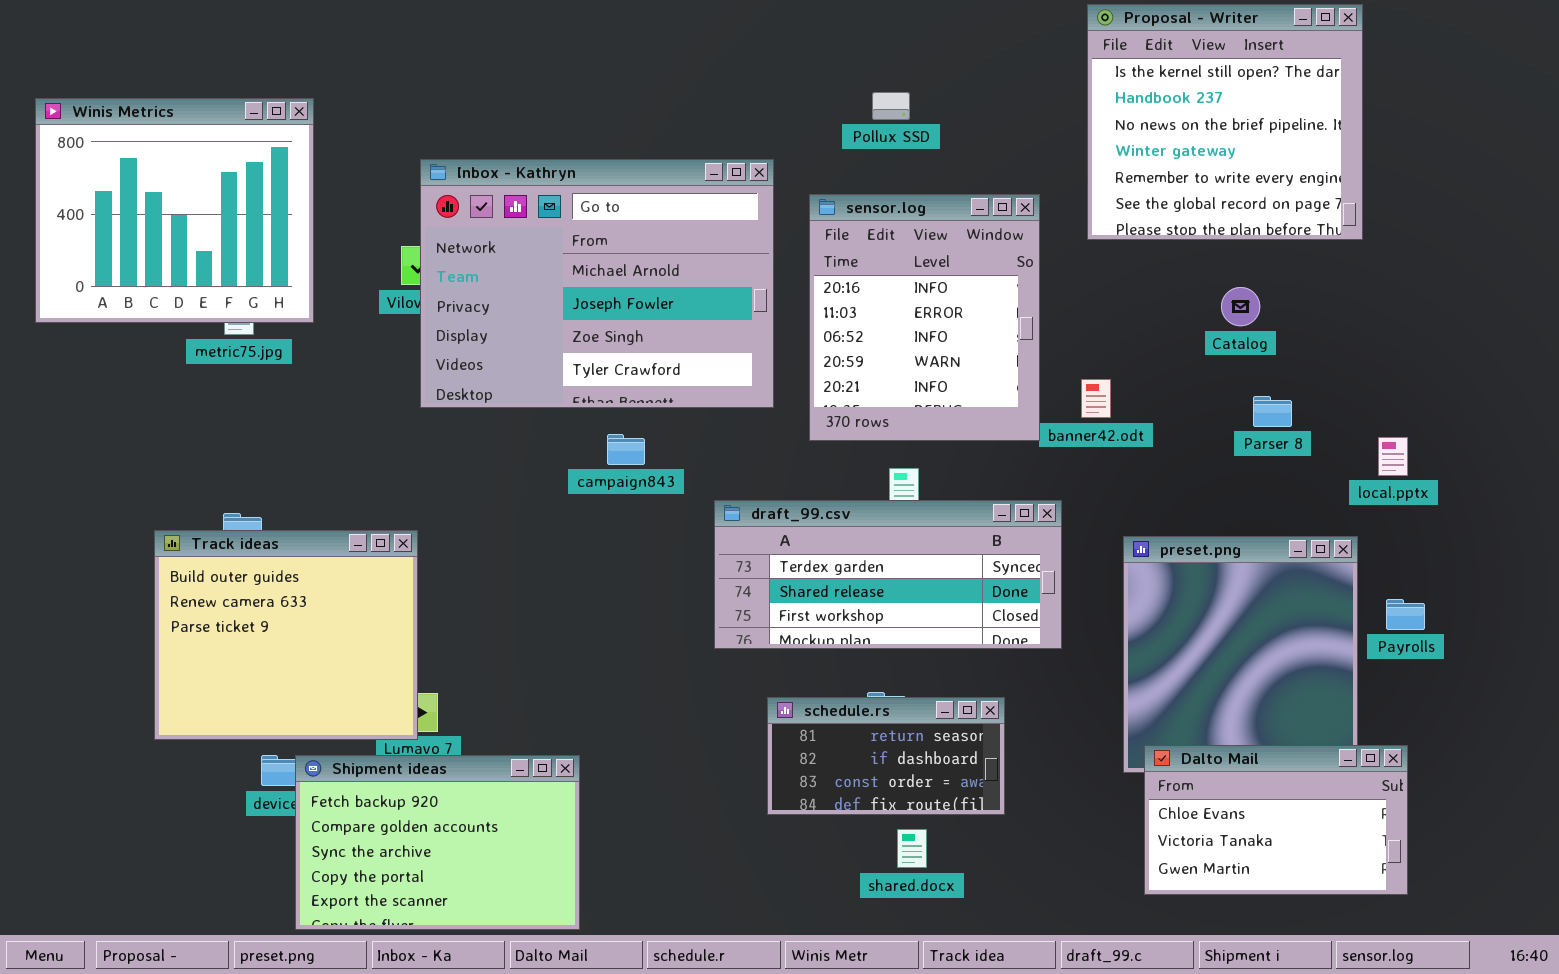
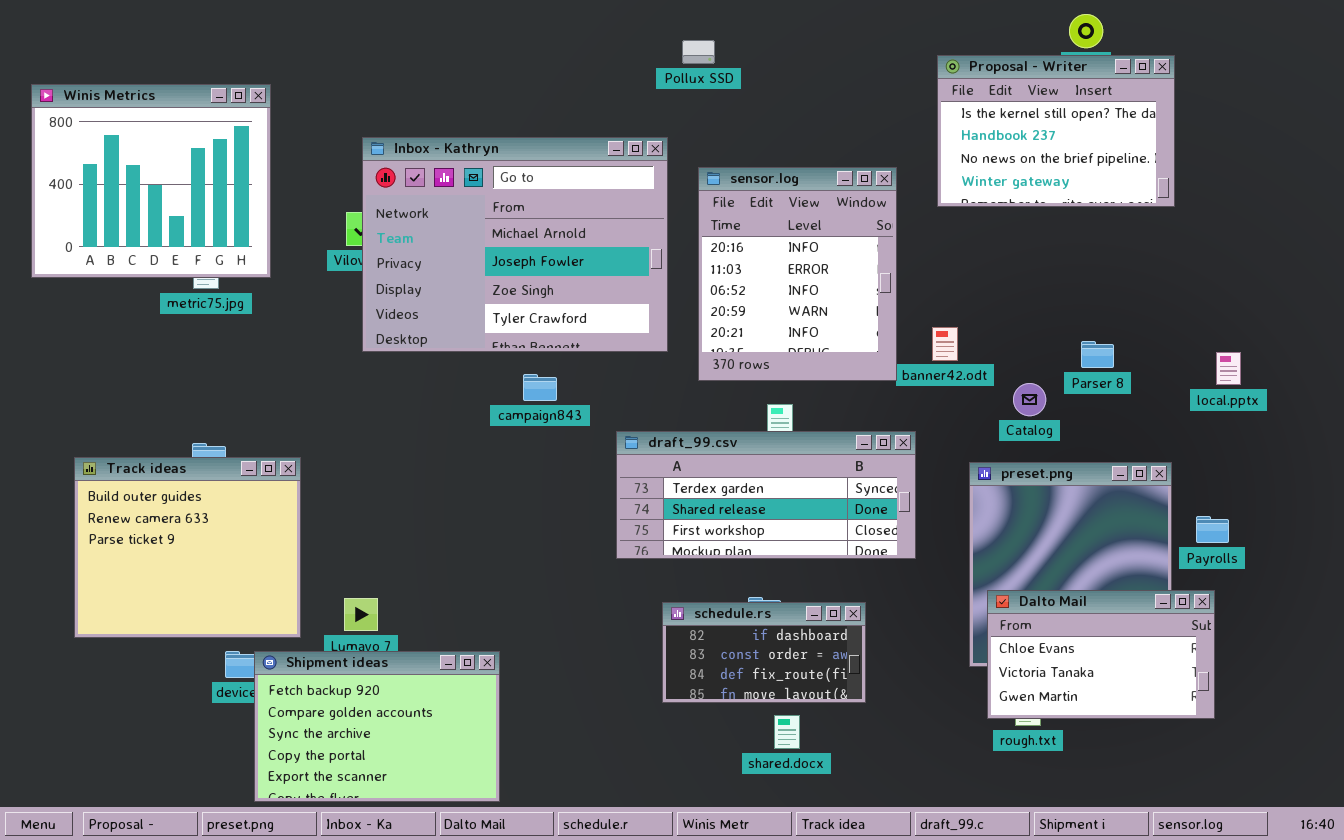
Proposal - Writer: [1087,4,1363,240] -> [937,55,1175,207], resized
Pollux SSD: [872,92,910,120] -> [682,40,715,64], moved
Catalog: [1221,287,1260,326] -> [1013,383,1046,416], moved
local.pptx: [1378,437,1408,476] -> [1216,352,1241,385], moved
Track ideas: [154,530,418,740] -> [74,457,301,638], moved
schedule.rs: [767,697,1005,815] -> [662,602,866,703], scrolled down 1 row
Dalto Mail: [1144,745,1408,895] -> [987,590,1215,719], moved

